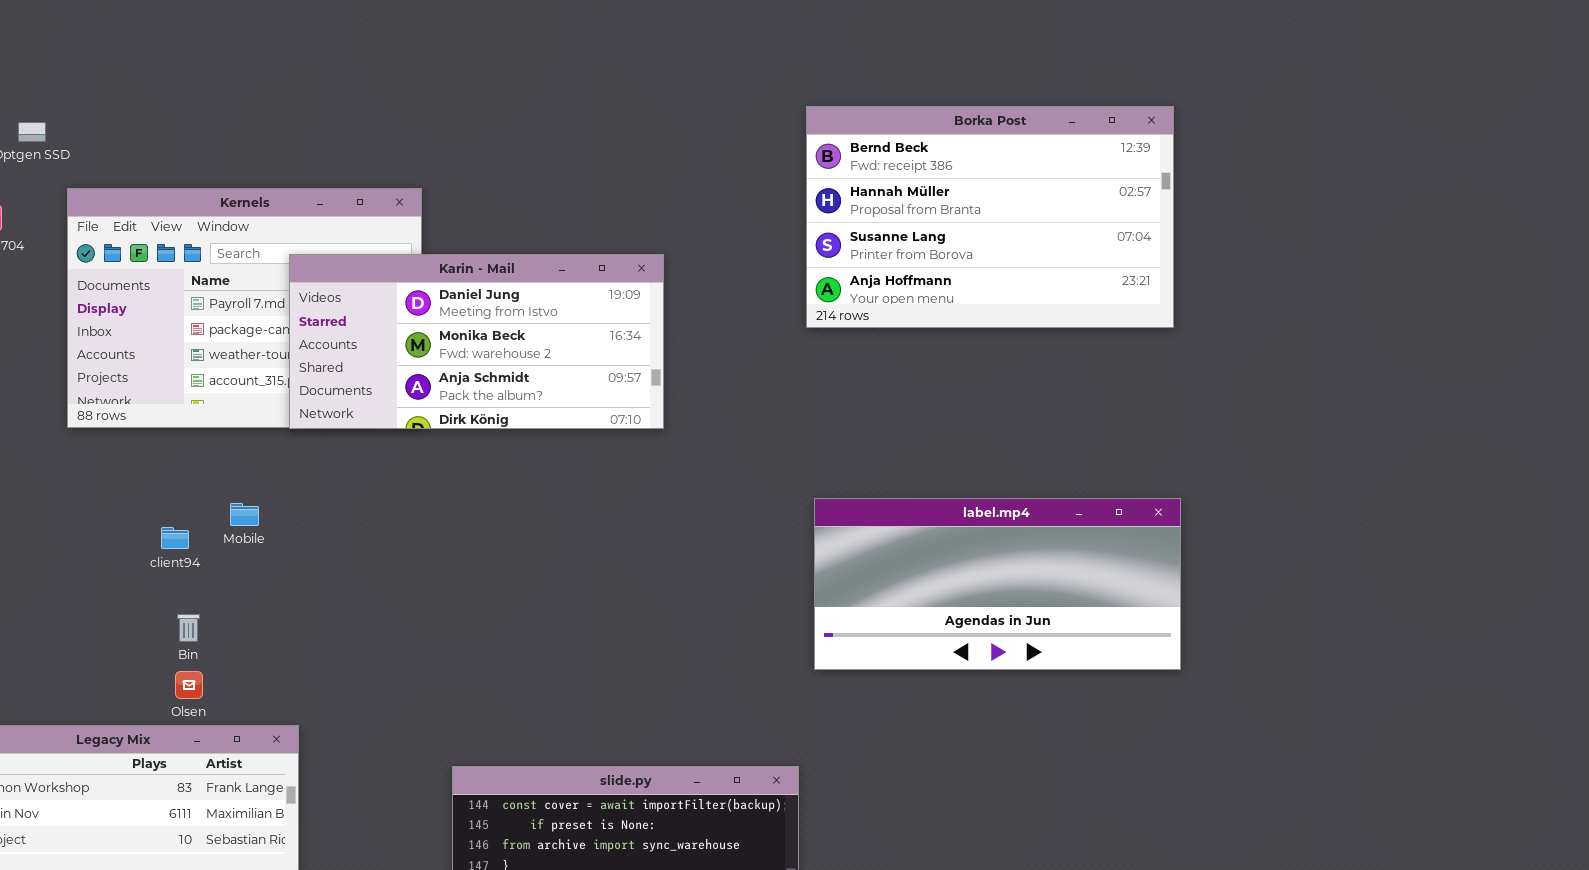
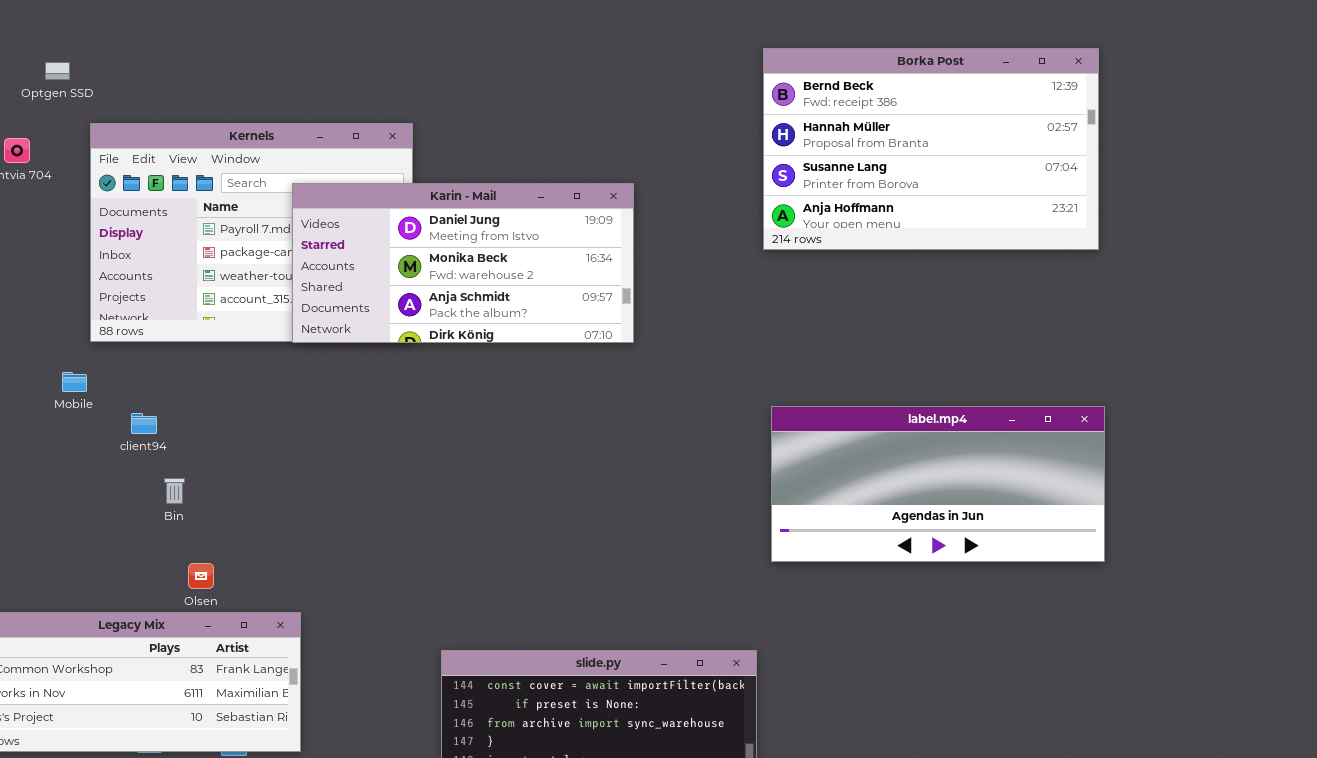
Mobile: [230,503,259,526] -> [62,372,87,392], moved
client94: [161,527,189,549] -> [131,413,157,434], moved
Bin: [177,614,200,642] -> [164,478,185,504], moved

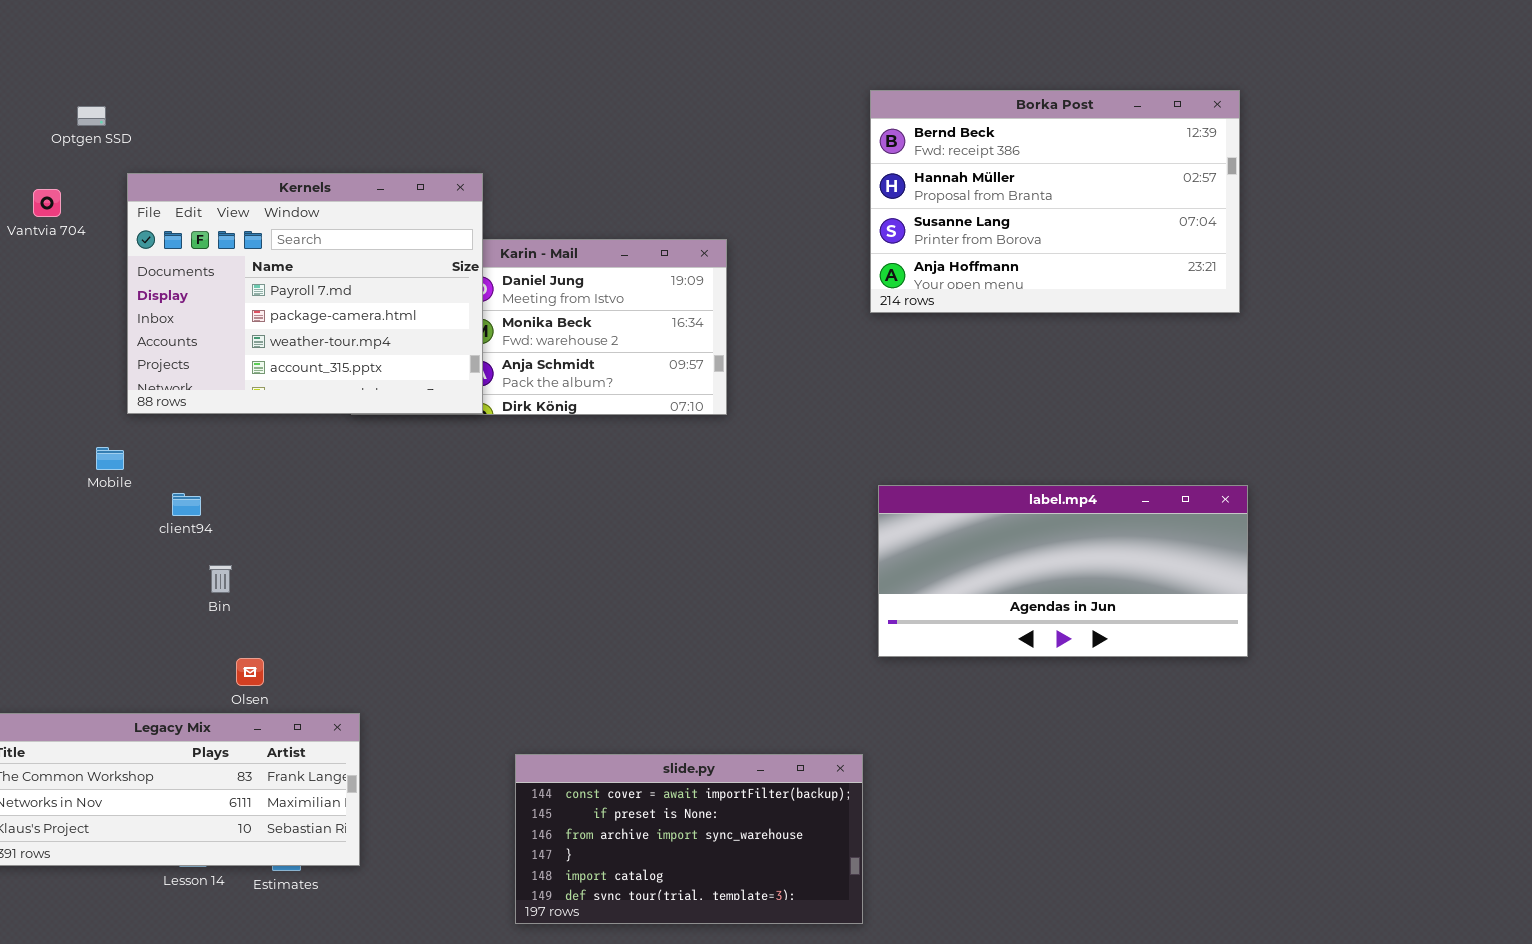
Kernels: [90,123,413,342] -> [127,173,483,414], raised

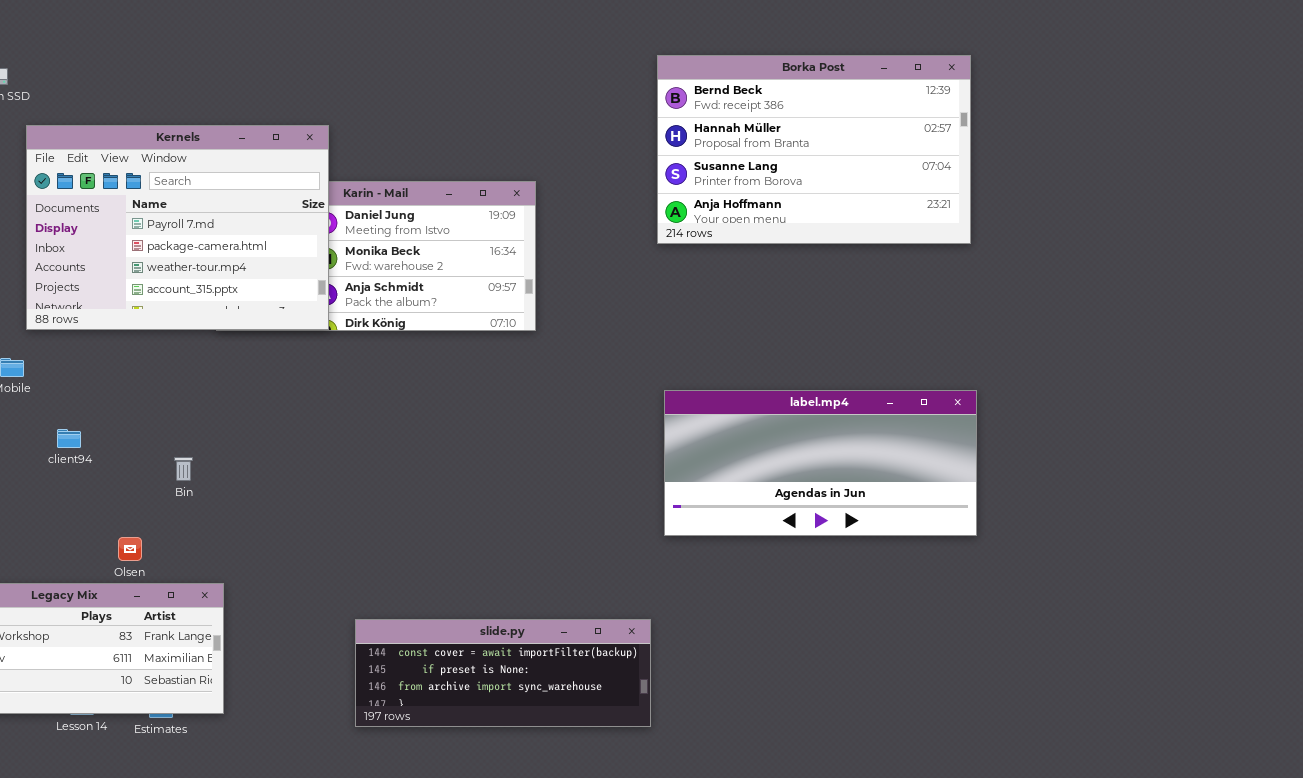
client94: [172,493,201,516] -> [57,429,81,448], moved
Bin: [209,565,232,593] -> [174,457,193,481], moved
slide.py: [515,754,863,924] -> [355,619,651,727], resized

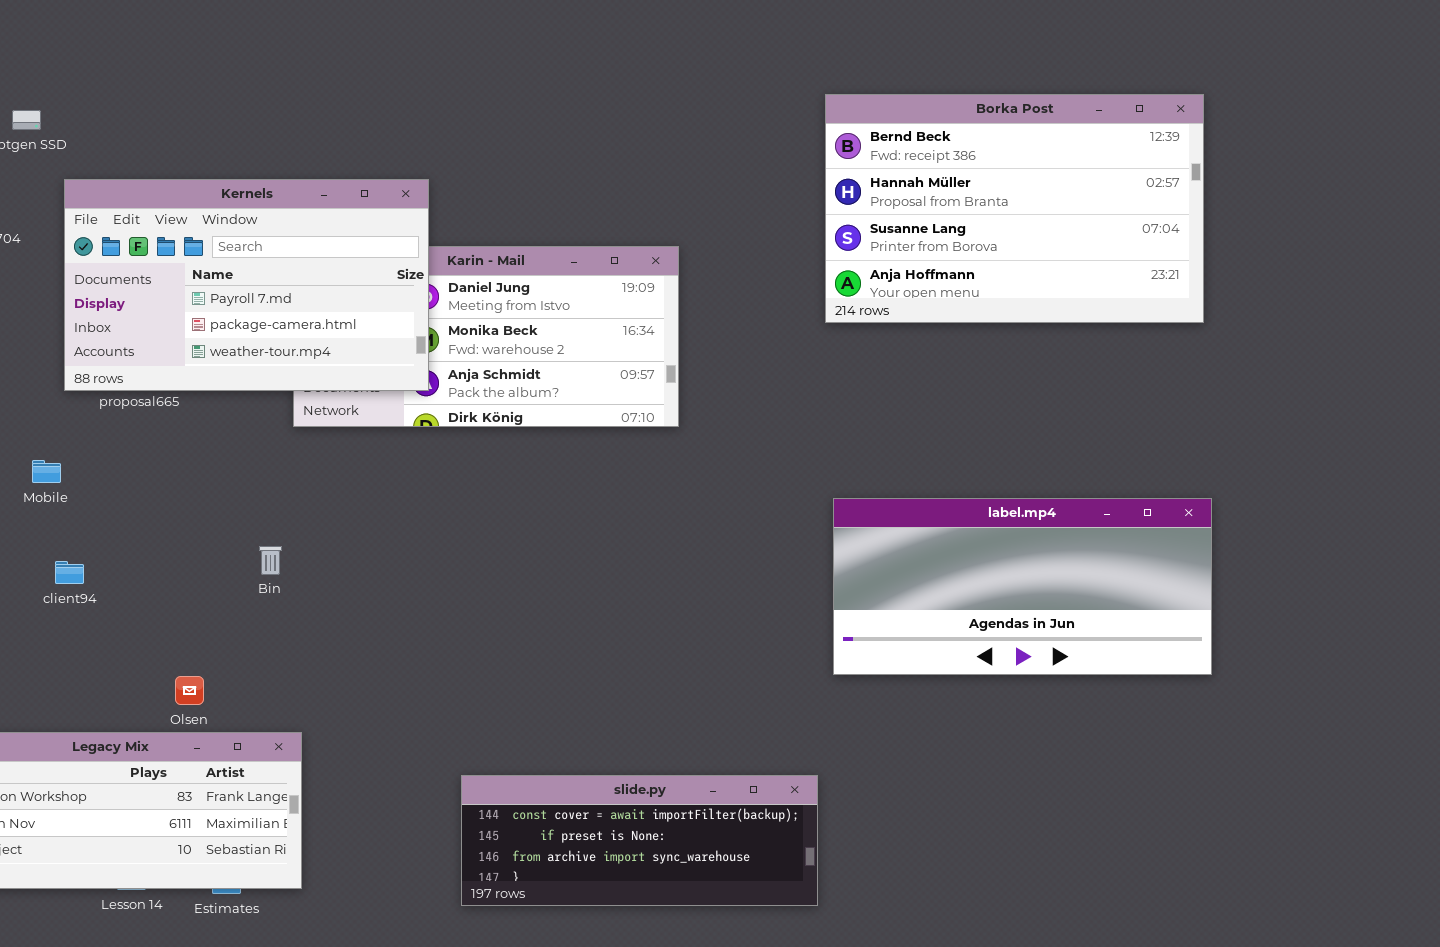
Kernels: [26,125,329,330] -> [64,179,429,391], resized
client94: [57,429,81,448] -> [55,561,84,584], moved
Bin: [174,457,193,481] -> [259,546,282,575], moved

